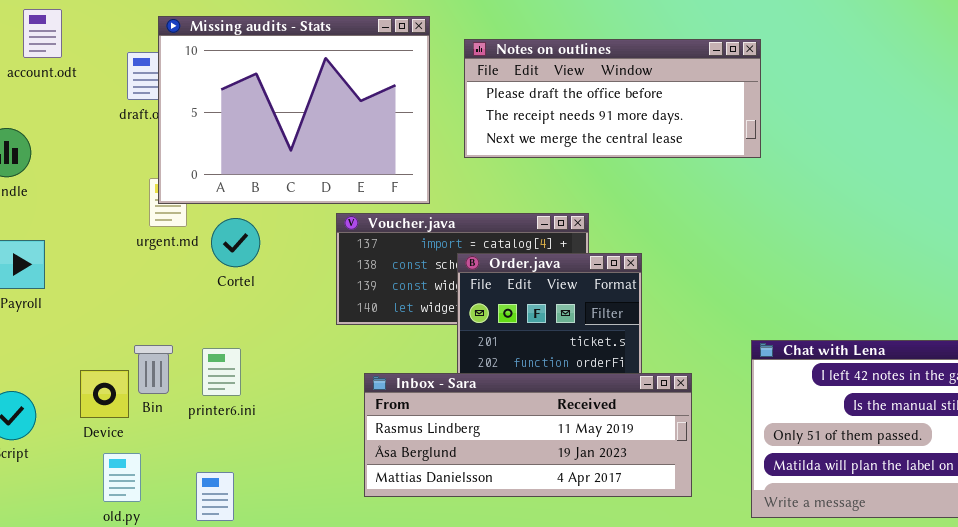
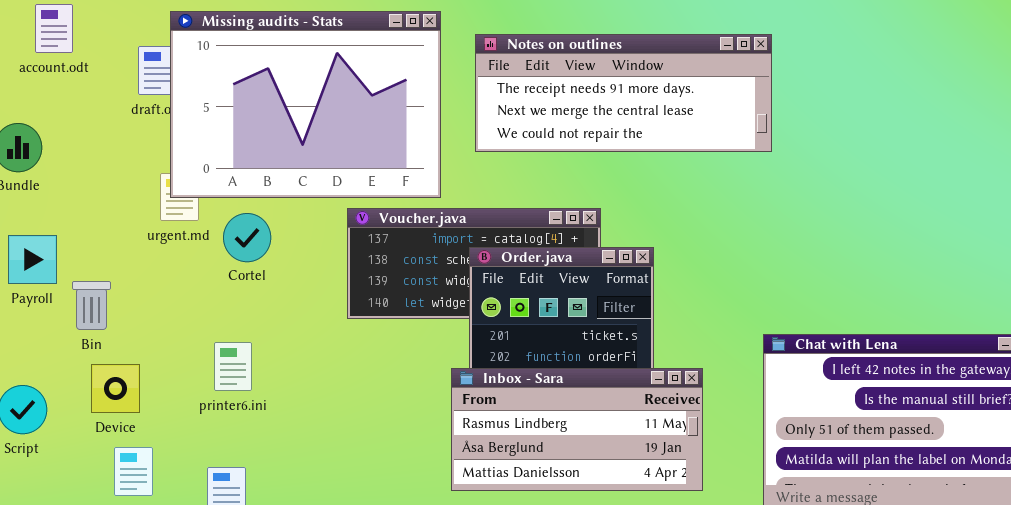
Notes on outlines: [464,39,761,158] -> [475,34,772,152], scrolled down 1 row
Bin: [134,345,173,394] -> [72,281,111,330], moved
Inbox - Sara: [364,373,692,497] -> [451,368,703,491], resized

